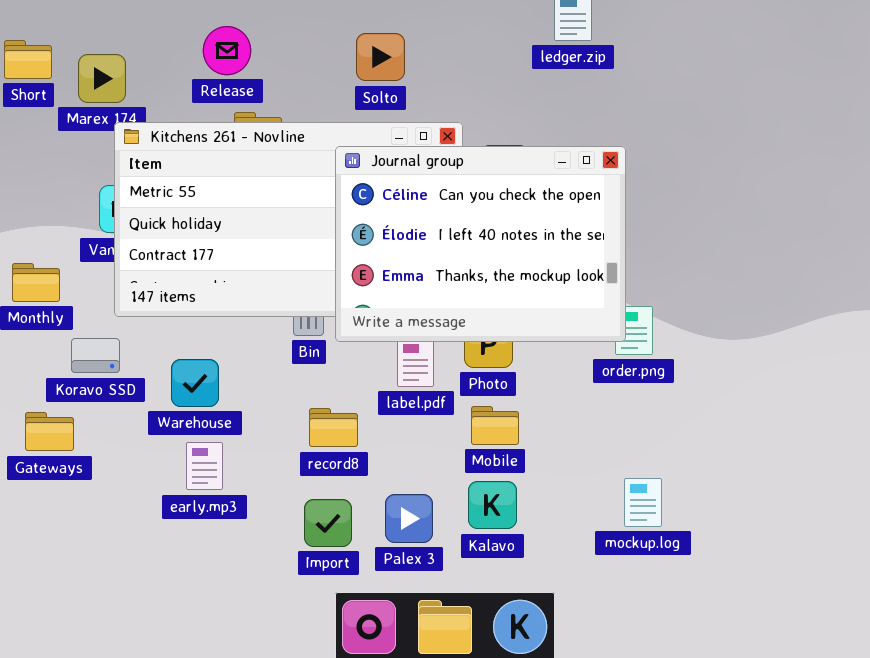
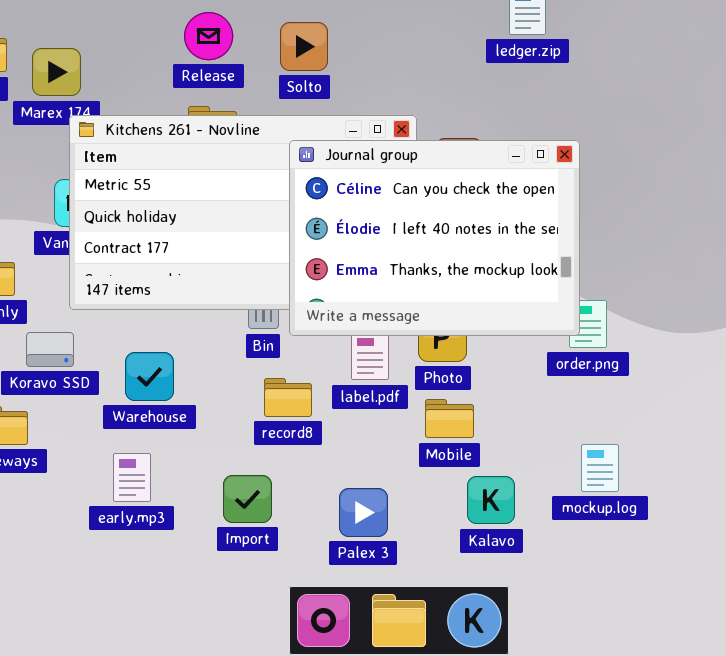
Release: [203,26,251,75] -> [184,12,233,60], moved
Solto: [356,33,405,81] -> [280,22,328,71], moved
record8: [309,408,358,447] -> [264,378,312,417], moved
early.mp3: [186,442,223,490] -> [113,453,151,502], moved
mockup.log: [624,478,662,527] -> [581,444,619,492], moved
Kalavo: [468,481,517,529] -> [467,476,515,524], moved
Import: [304,499,352,547] -> [223,475,272,523], moved

